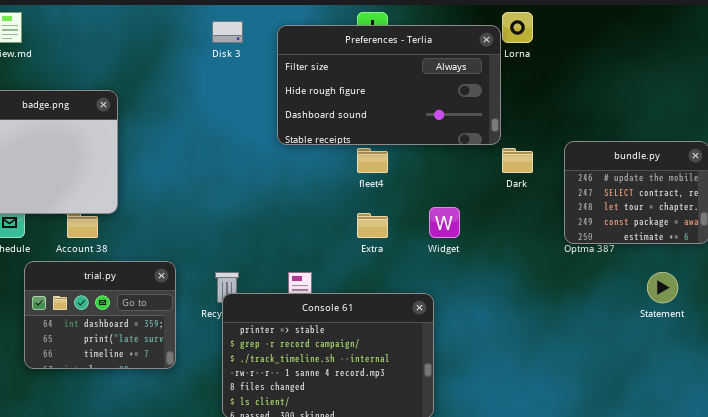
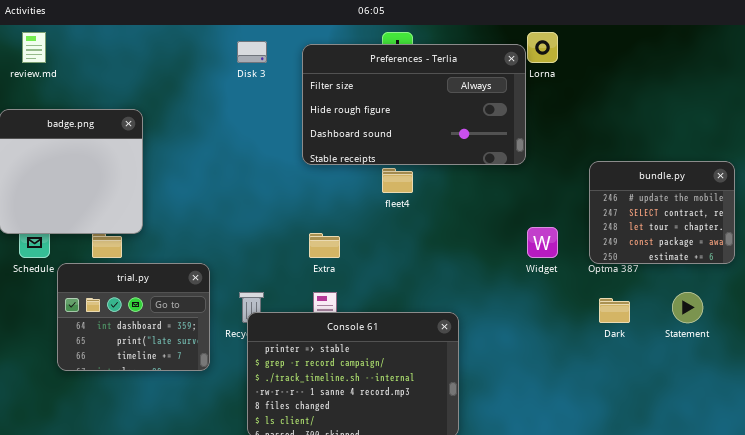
Dark: [502,148,533,173] -> [599,298,630,323], moved
Widget: [429,207,460,238] -> [527,227,558,258], moved
Extra: [357,213,388,238] -> [309,233,340,258], moved
trial.py: [24,261,176,369] -> [57,263,210,371], moved

